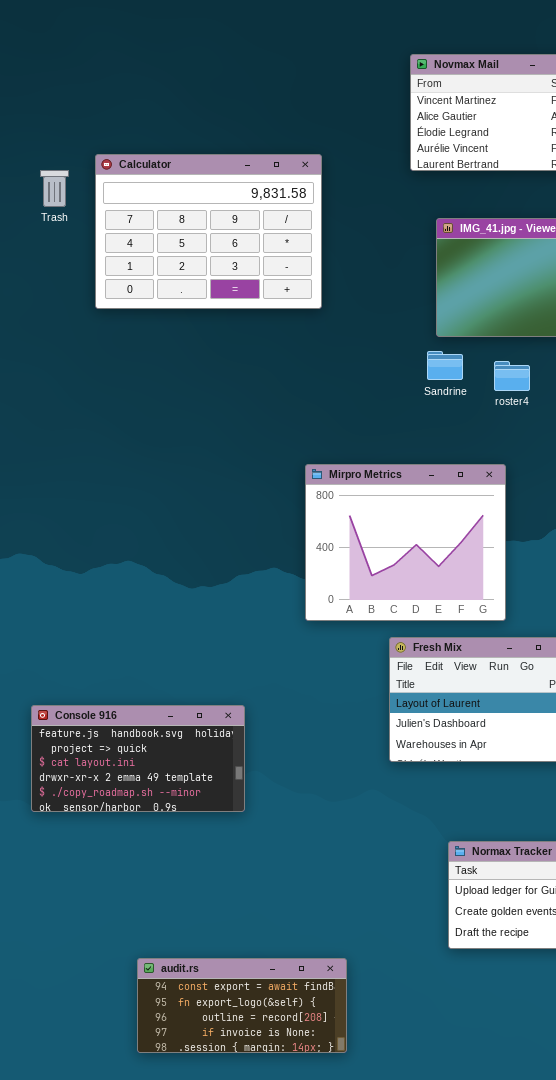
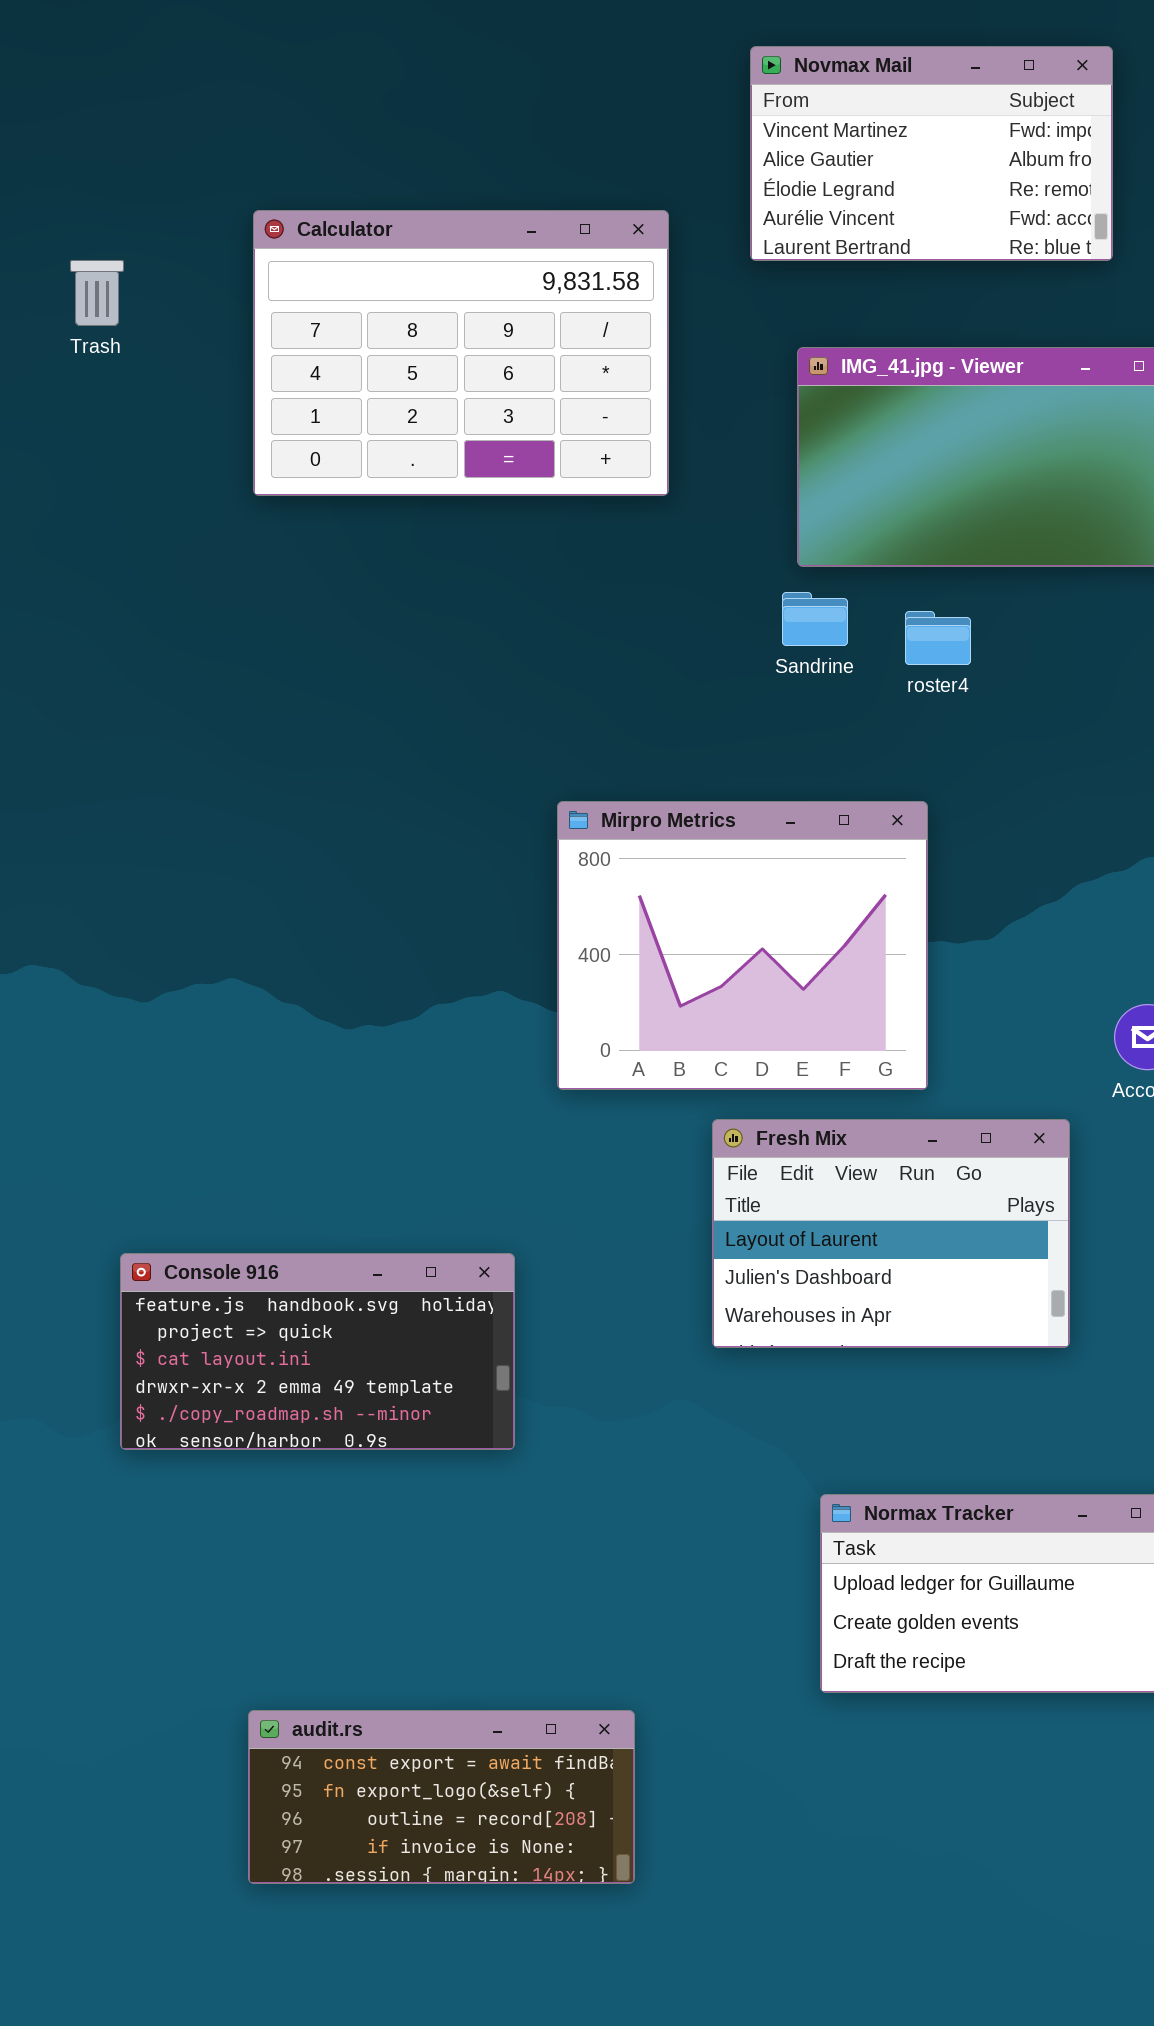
Calculator: [95,154,322,309] -> [253,210,669,496], moved
Console 916: [31,705,245,812] -> [120,1253,515,1450], moved

